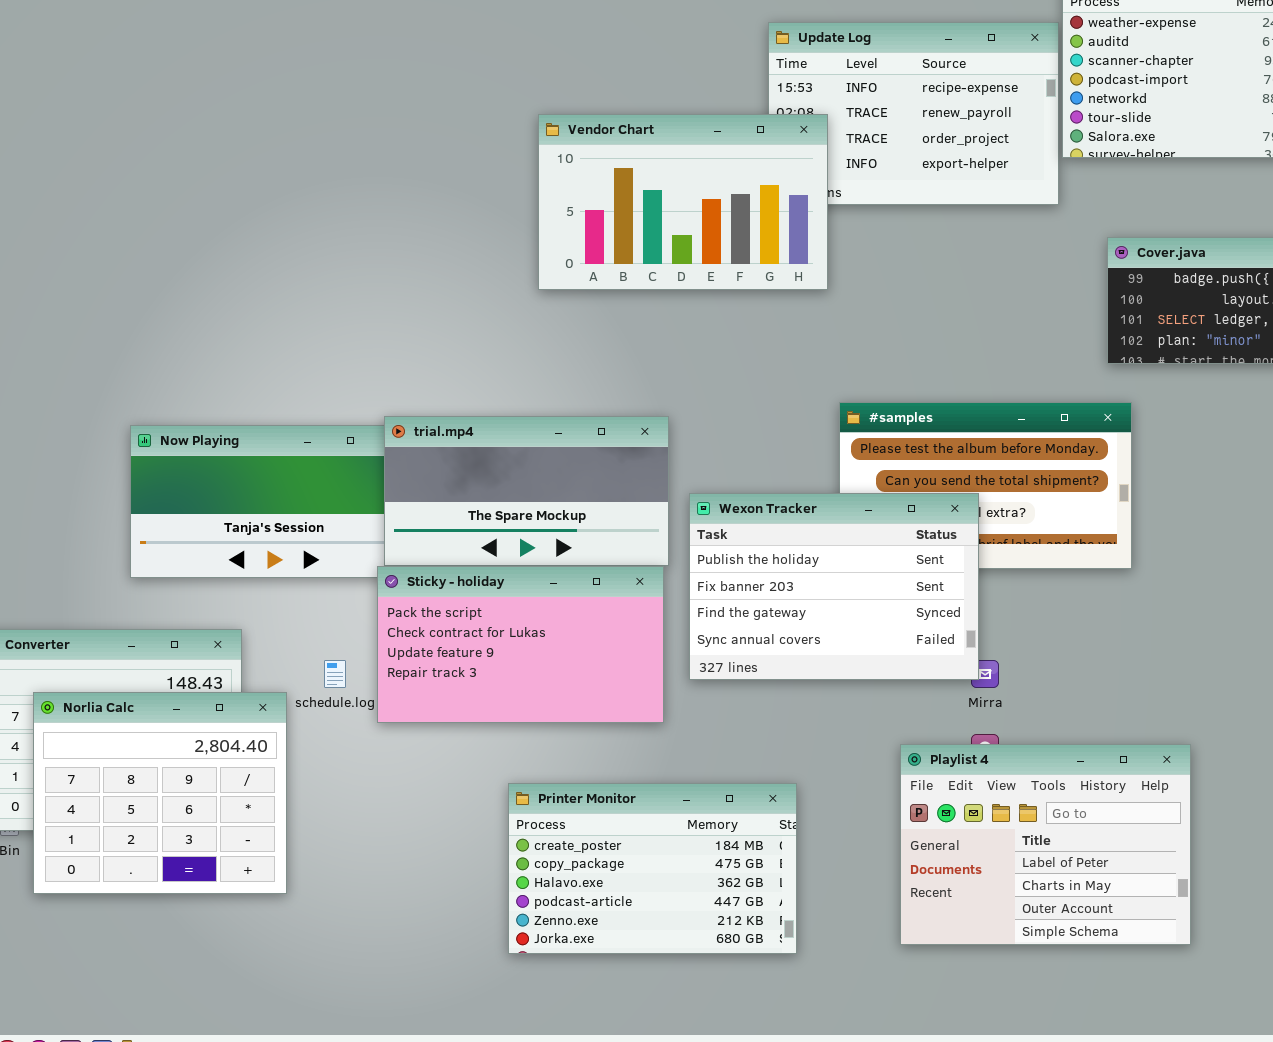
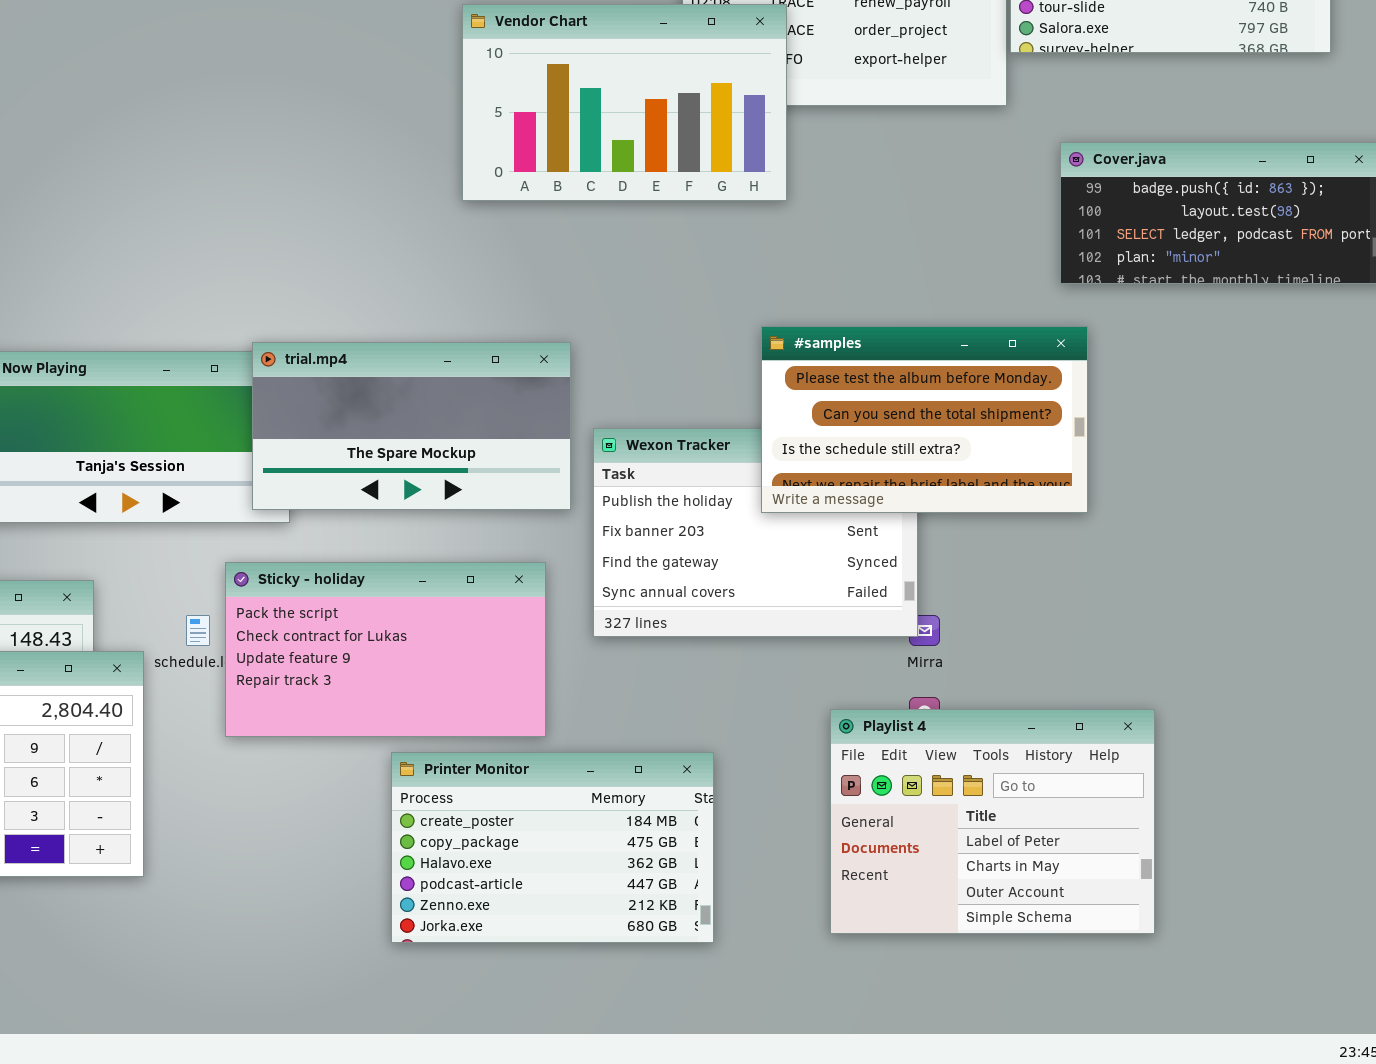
Vendor Chart: [538,114,828,290] -> [462,4,787,201], moved
#samples: [839,402,1132,569] -> [761,326,1088,513], raised
Sticky - holiday: [377,566,664,723] -> [225,562,546,737], moved

